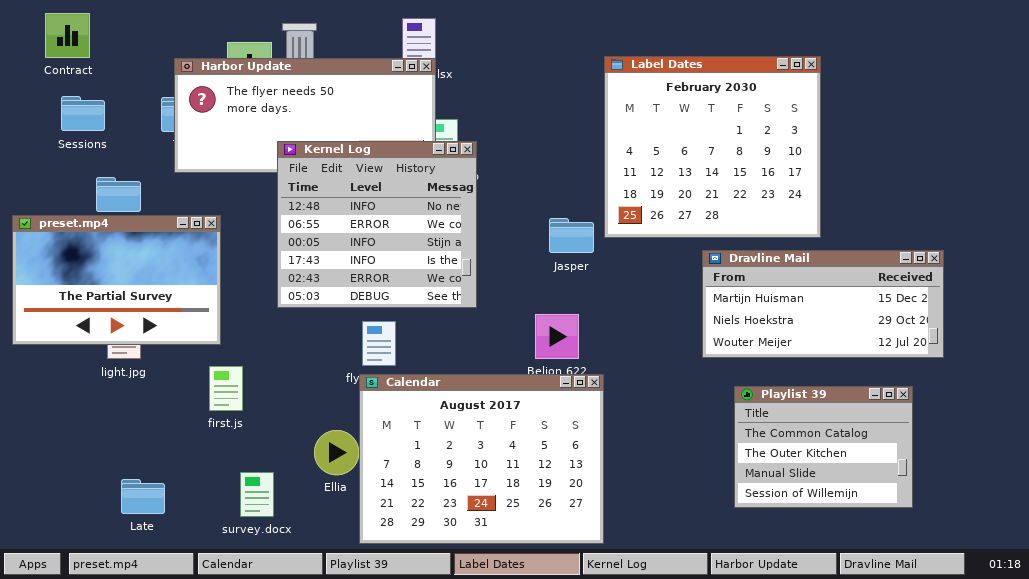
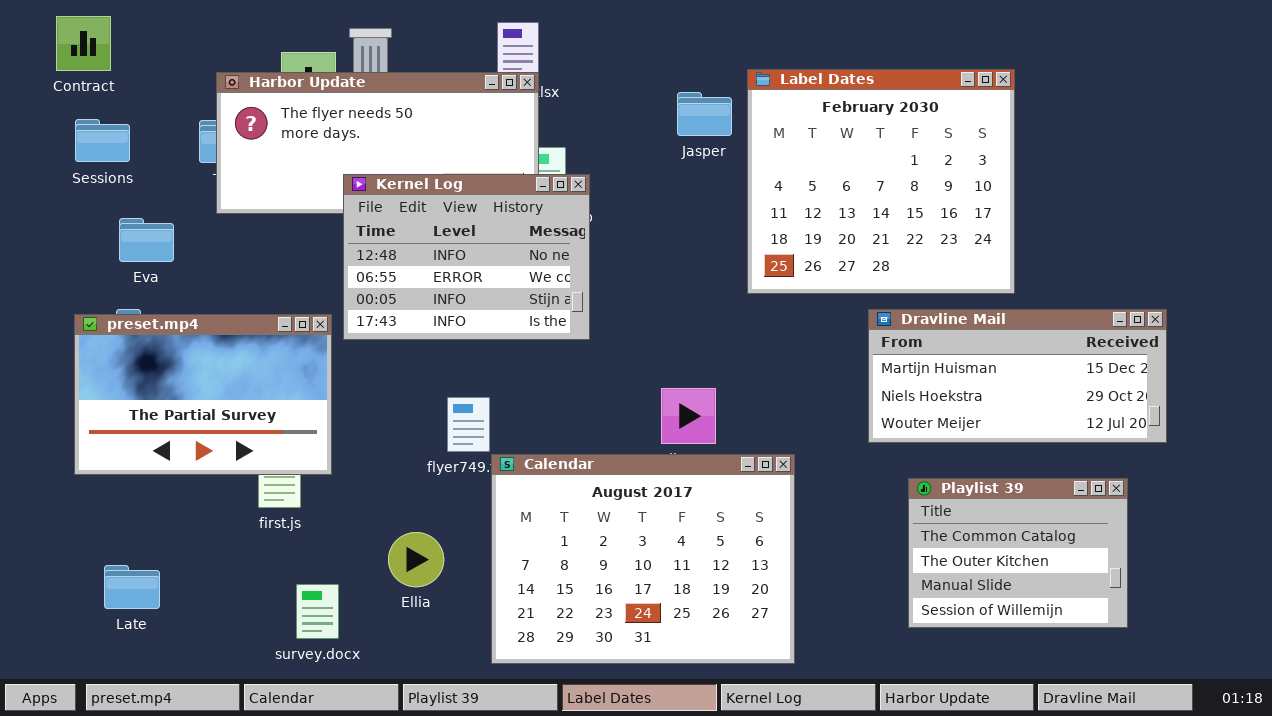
Kernel Log: [277,141,477,308] -> [343,174,590,340], resized
preset.mp4: [12,215,221,345] -> [74,314,332,475], moved
Jasper: [549,218,594,253] -> [677,92,732,136], moved
Calendar: [359,374,604,544] -> [491,454,795,664], moved
Late: [121,479,165,514] -> [104,565,160,609], moved

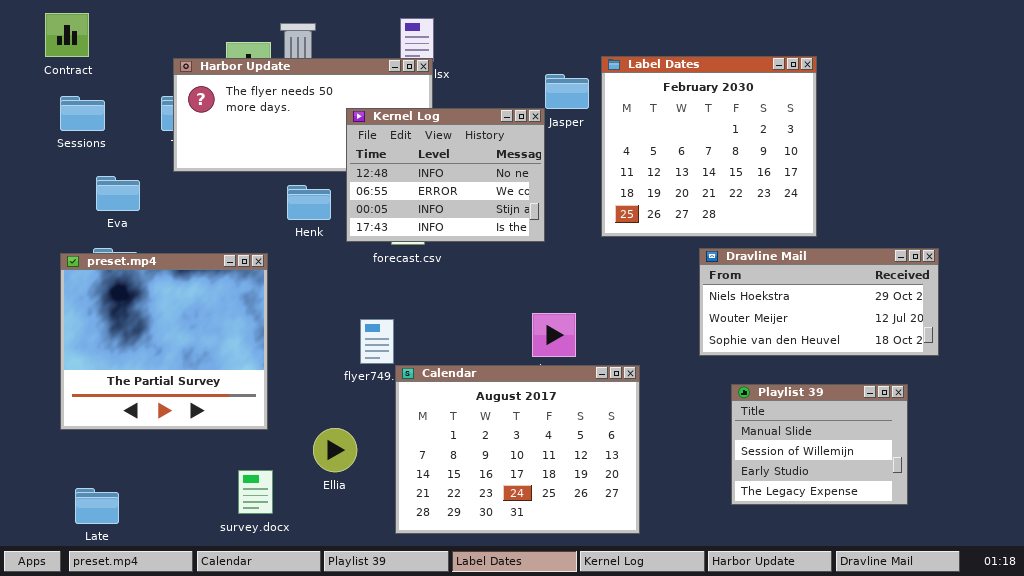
Kernel Log: [343,174,590,340] -> [346,108,545,242], moved
Dravline Mail: [868,309,1167,443] -> [699,248,939,356], scrolled down 1 row
preset.mp4: [74,314,332,475] -> [60,253,268,430], resized
Playlist 39: [908,478,1128,628] -> [731,384,908,505], scrolled down 2 rows
Late: [104,565,160,609] -> [75,488,119,524], moved

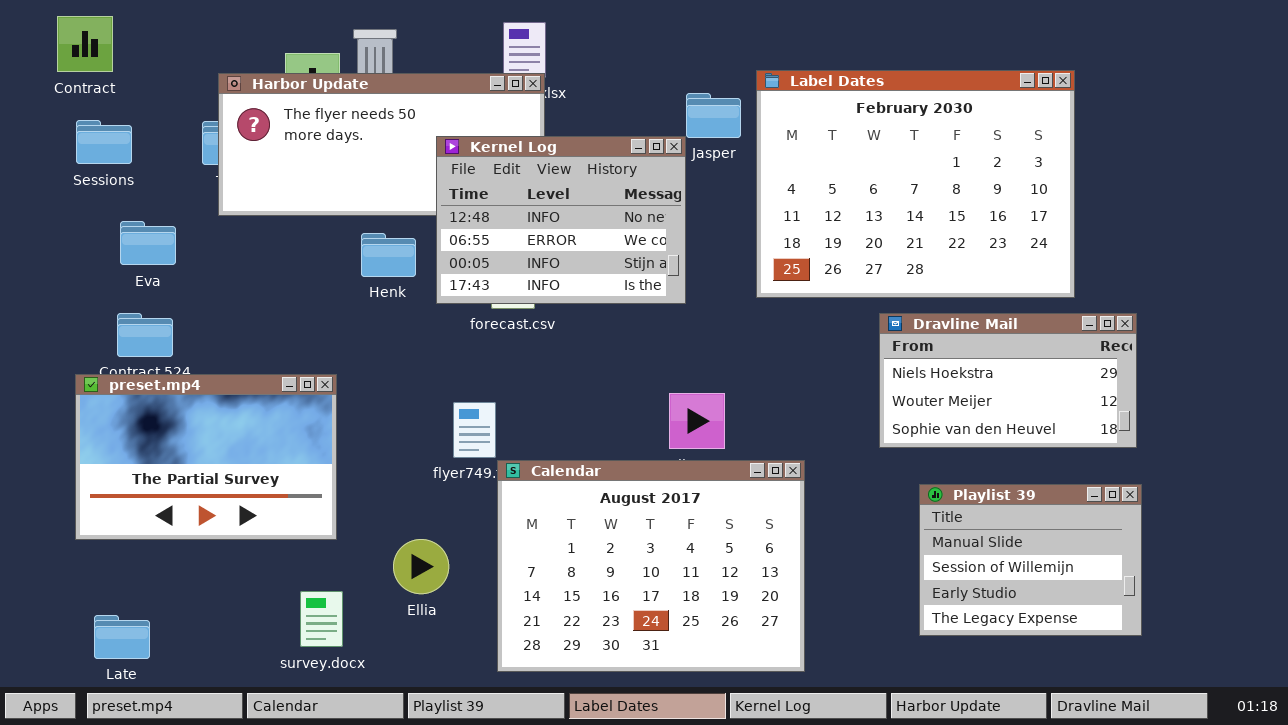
Label Dates: [601,56,817,237] -> [756,70,1075,298], resized
Dravline Mail: [699,248,939,356] -> [879,313,1137,448], resized
preset.mp4: [60,253,268,430] -> [75,374,337,540], resized

